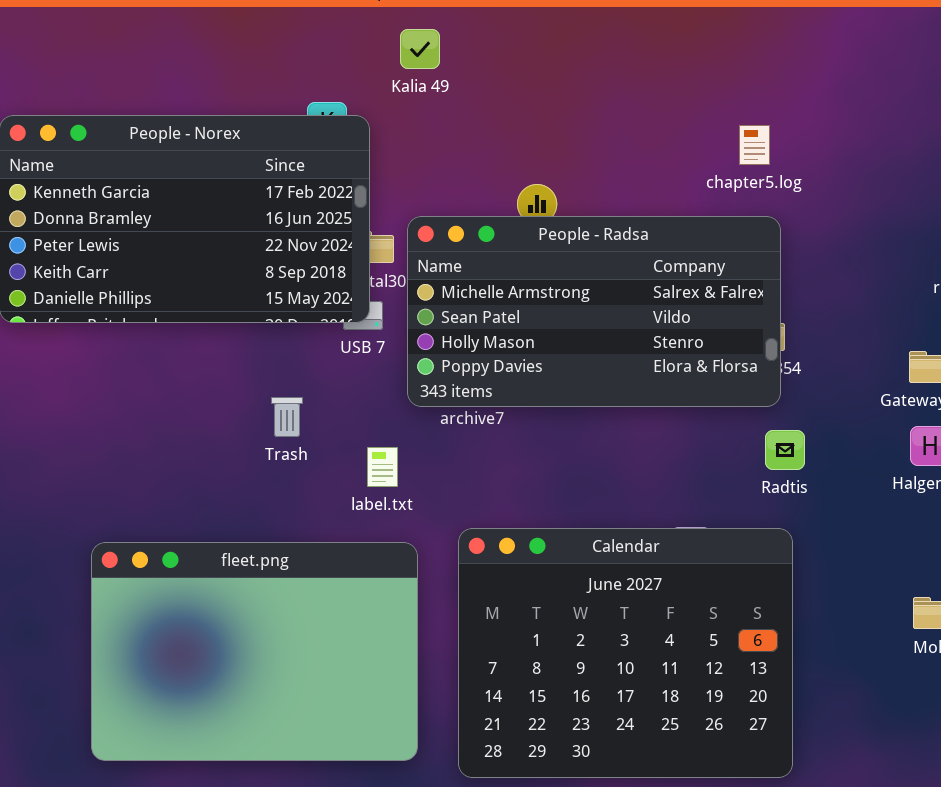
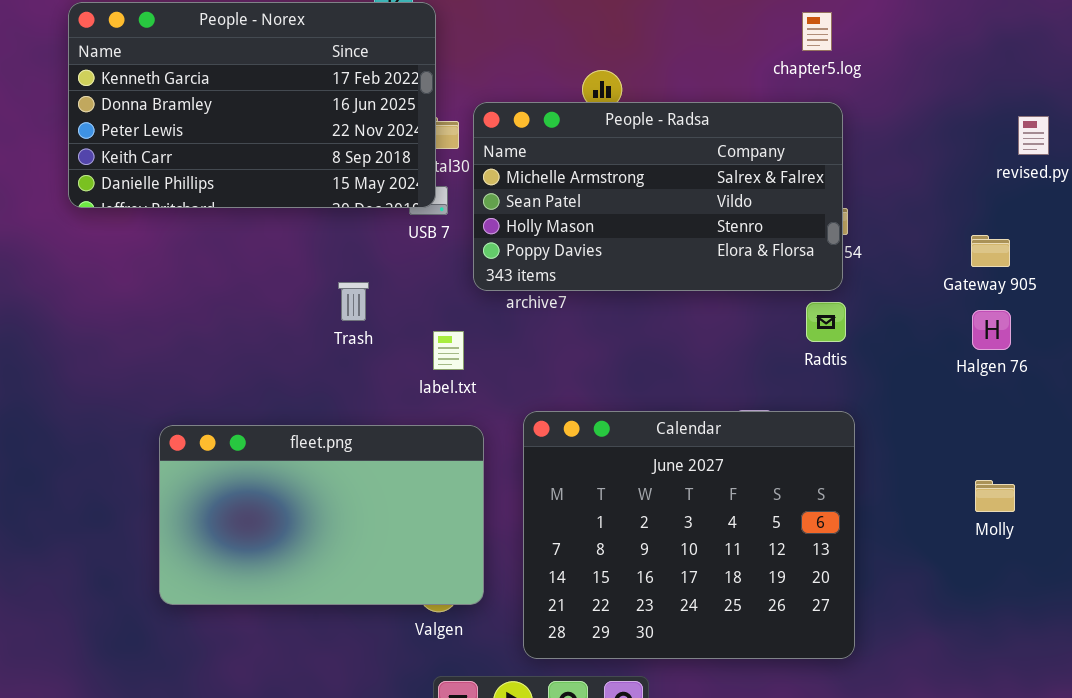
Radtis: [765,430,805,470] -> [806,302,846,342], moved
fleet.png: [91,542,418,761] -> [159,425,484,605], resized

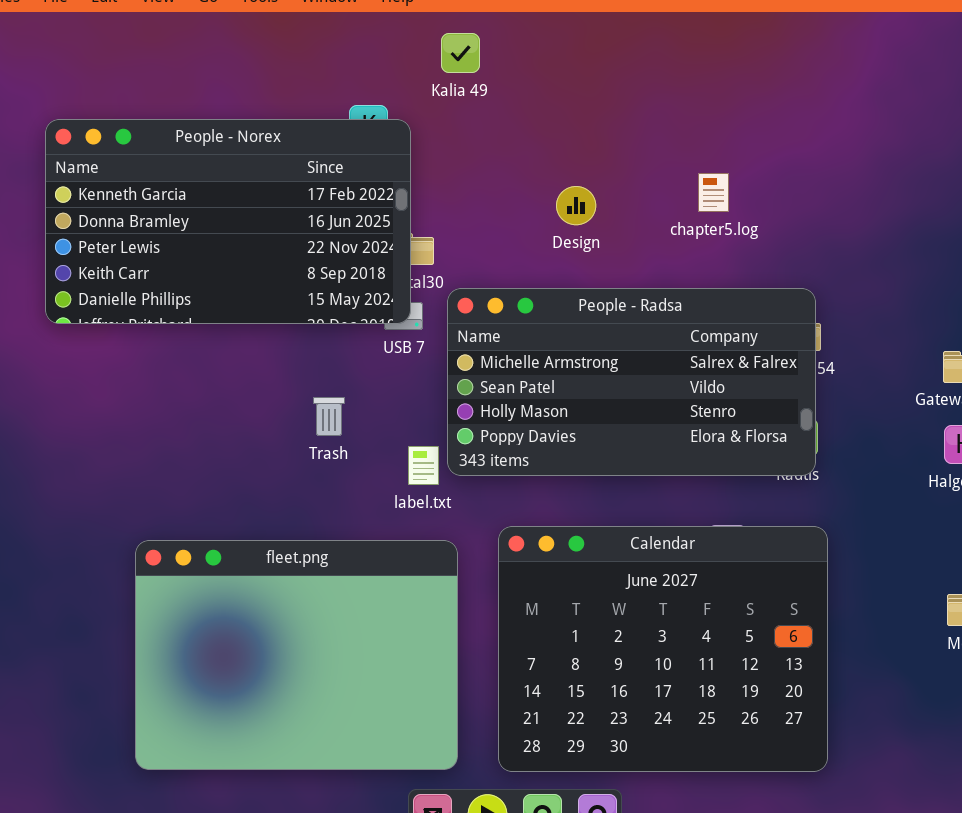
chapter5.log: [802,12,832,51] -> [698,173,729,212], moved
People - Radsa: [473,102,843,291] -> [447,288,816,476], moved
fleet.png: [159,425,484,605] -> [135,540,458,770], resized

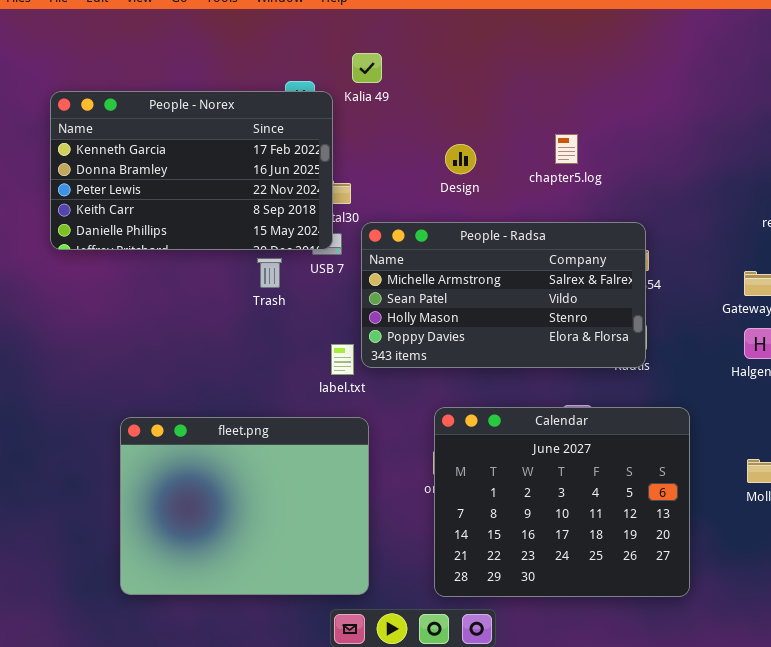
Kalia 49: [441,33,480,73] -> [352,53,382,83], moved
Trash: [313,397,345,436] -> [257,258,282,288], moved
Calendar: [498,526,828,772] -> [434,407,690,597], moved

